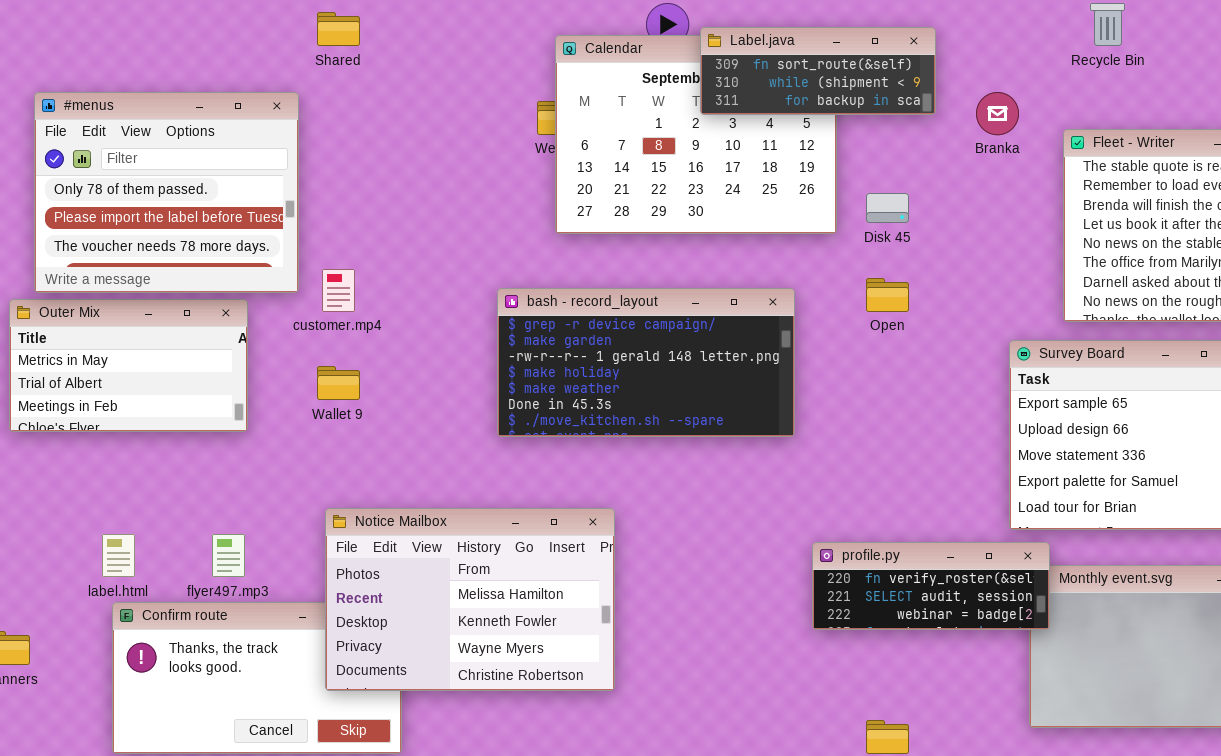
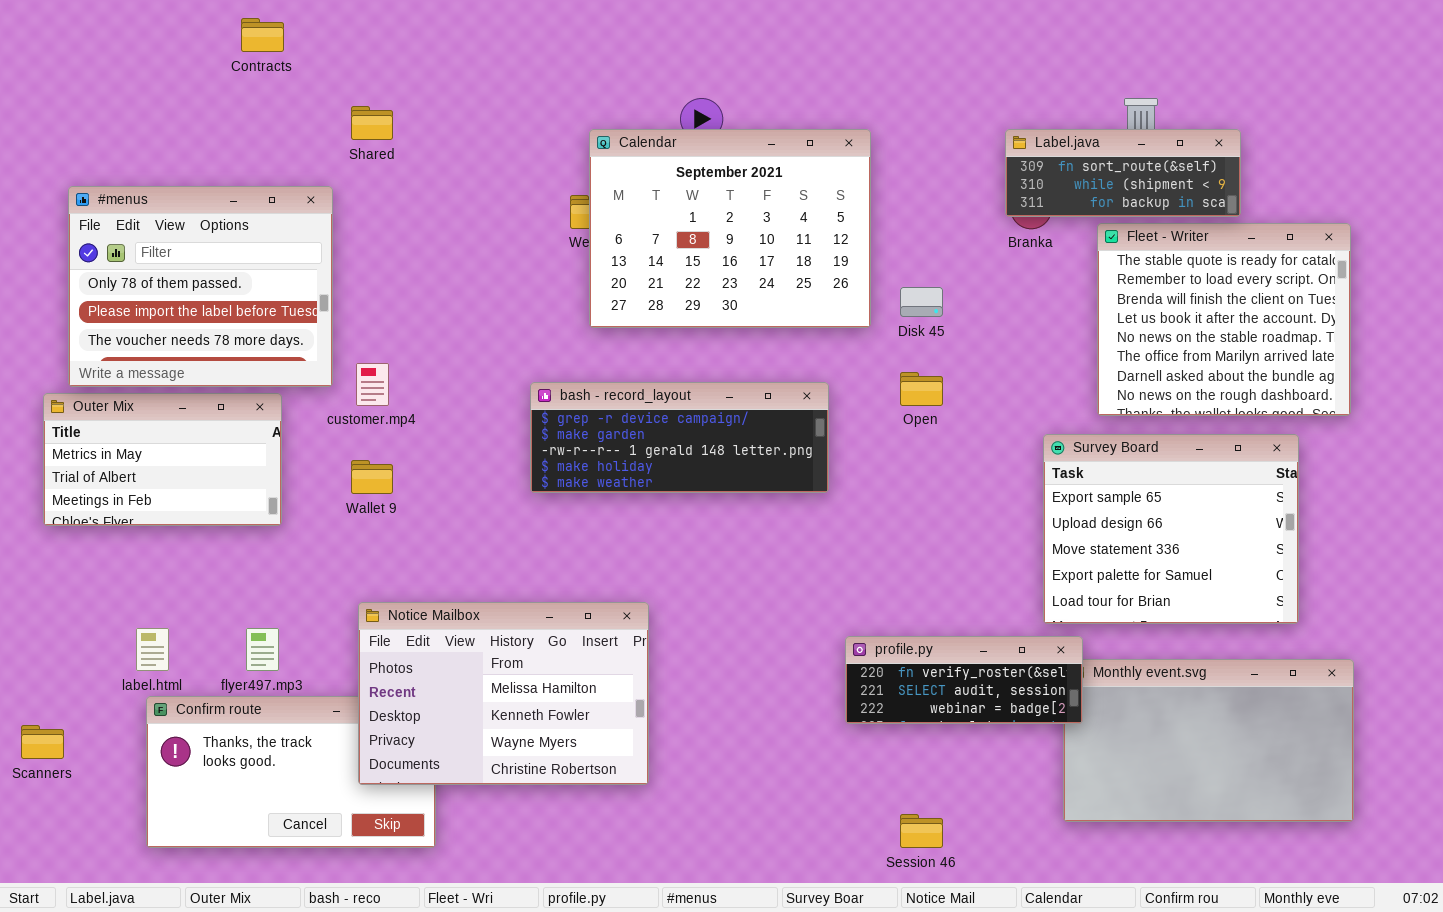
Label.java: [700,27,936,115] -> [1005,129,1241,217], moved
bash - record_layout: [497,288,795,437] -> [530,382,829,493], resized

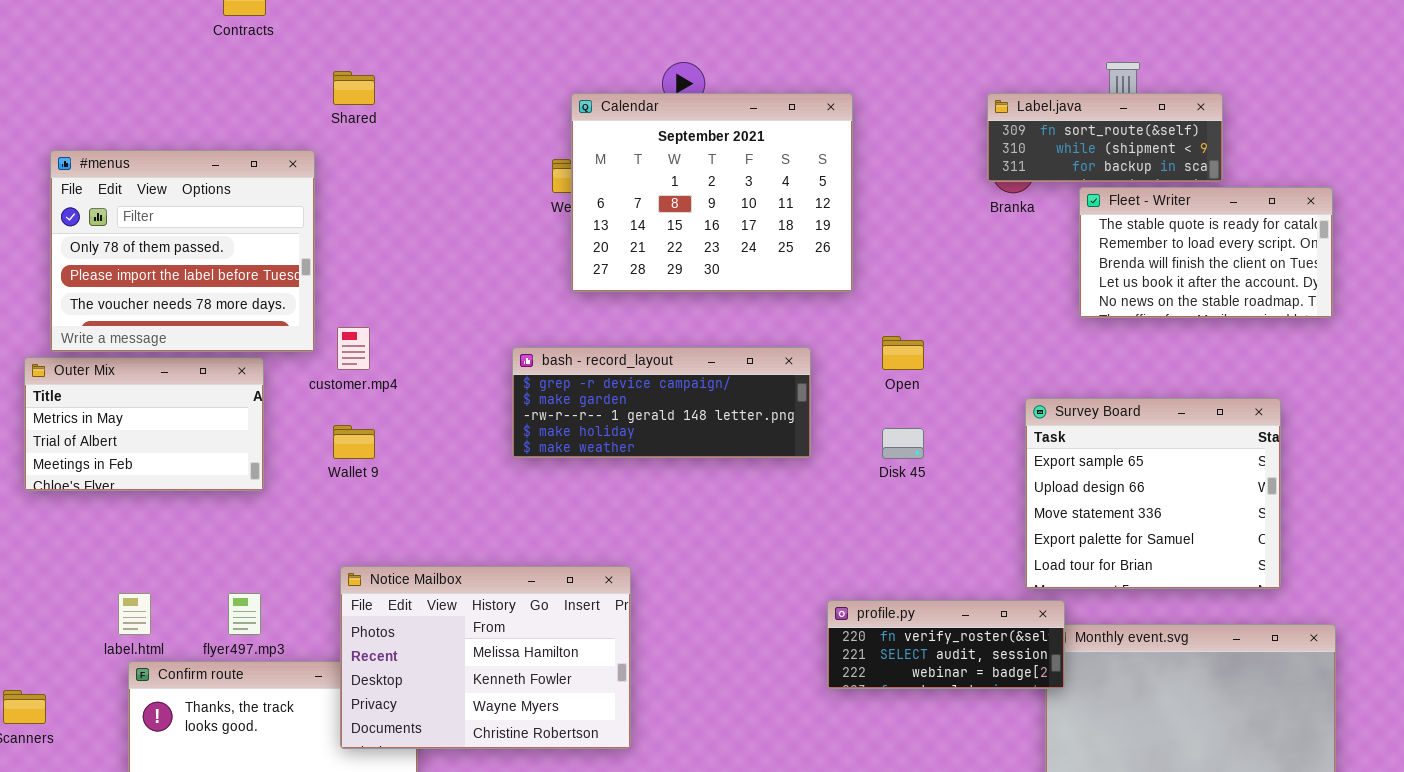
Fleet - Writer: [1097,223,1351,416] -> [1079,187,1333,318], resized
Disk 45: [900,287,943,317] -> [882,428,924,459], moved

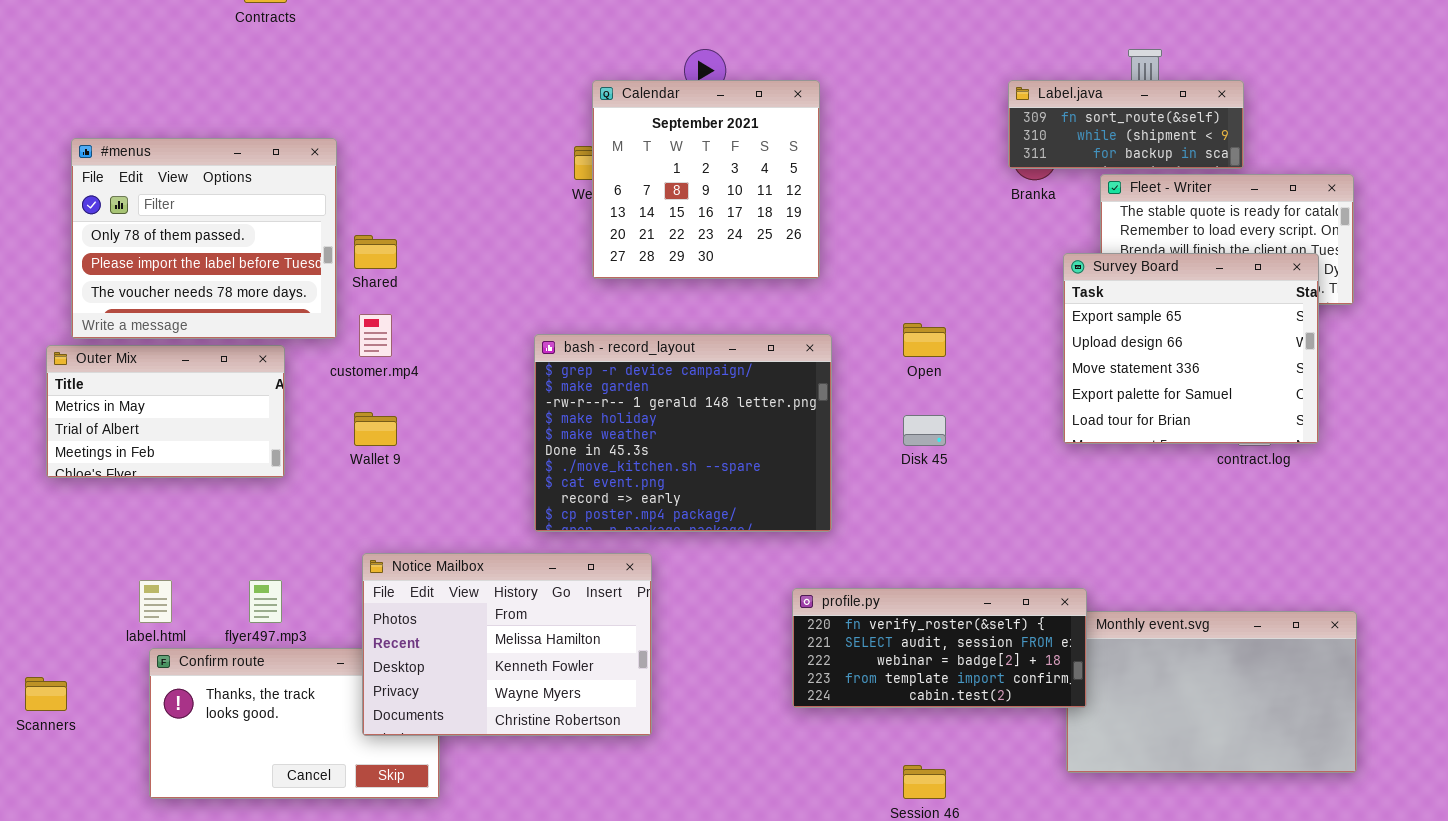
Shared: [333,71,375,105] -> [354,235,397,269], moved
Calendar: [571,93,853,292] -> [592,80,820,279], resized
bash - record_layout: [512,347,811,458] -> [534,334,832,532], resized
Survey Board: [1025,398,1281,589] -> [1063,253,1319,444], moved
profile.py: [827,600,1065,689] -> [792,588,1087,708], resized

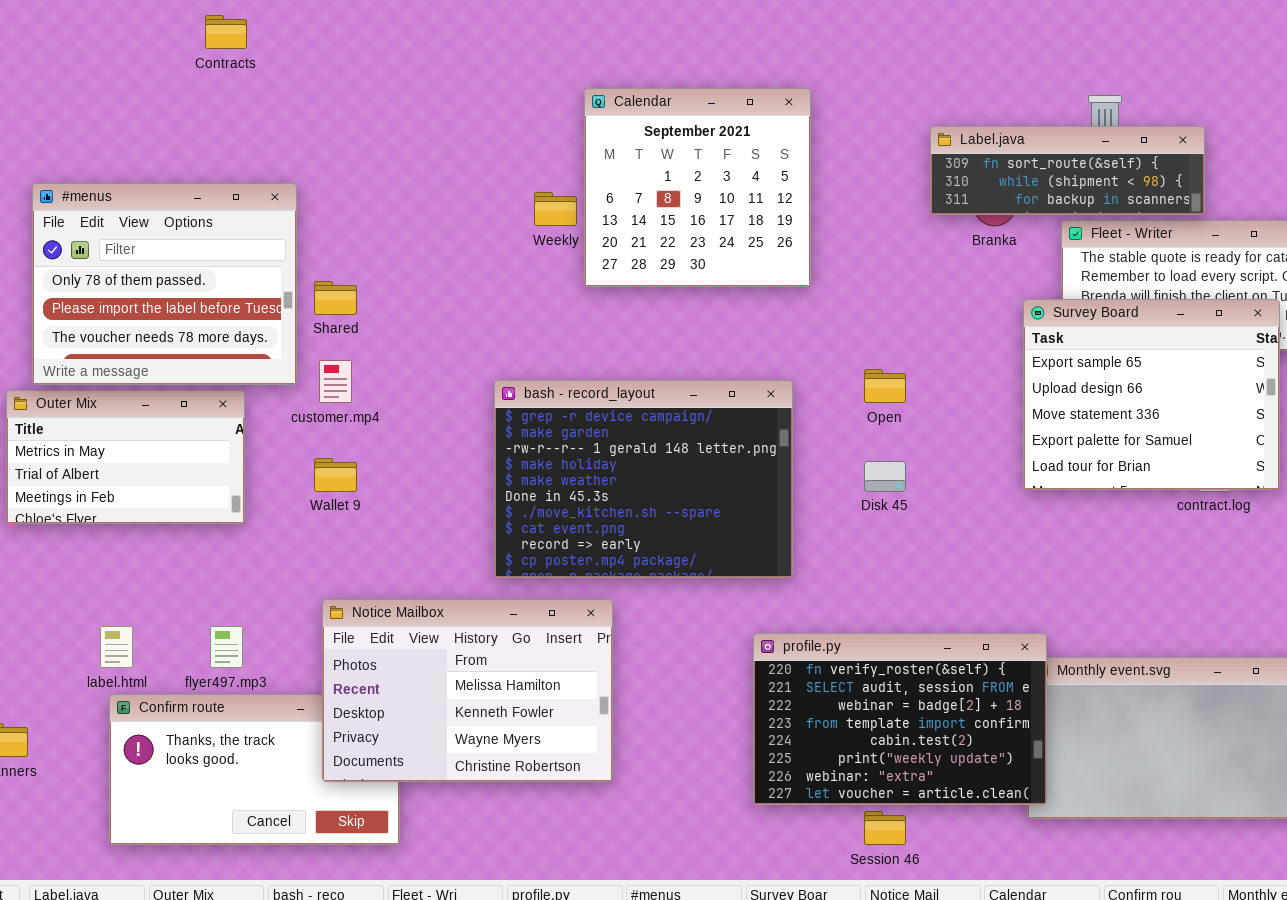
Calendar: [592,80,820,279] -> [584,88,811,287], moved
Label.java: [1008,80,1244,169] -> [930,126,1205,215], resized
profile.py: [792,588,1087,708] -> [753,633,1047,805], resized

